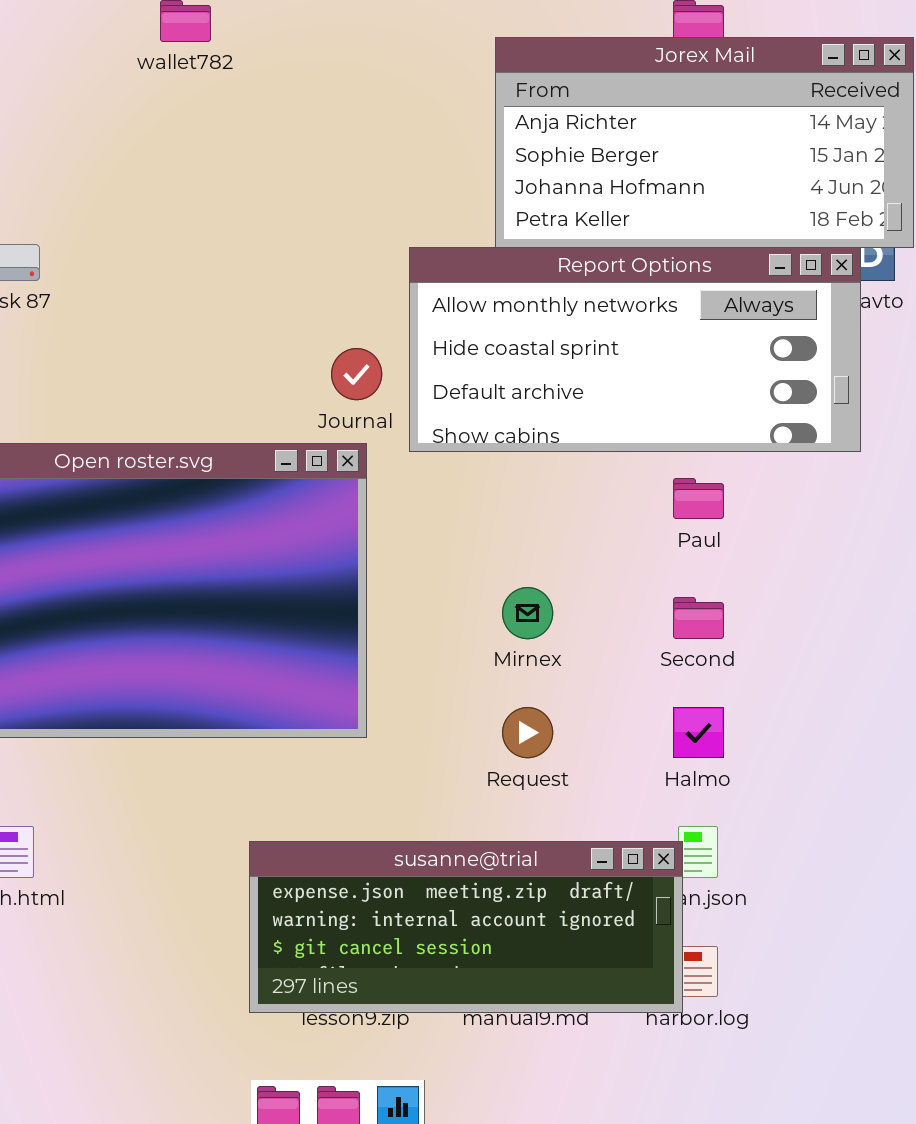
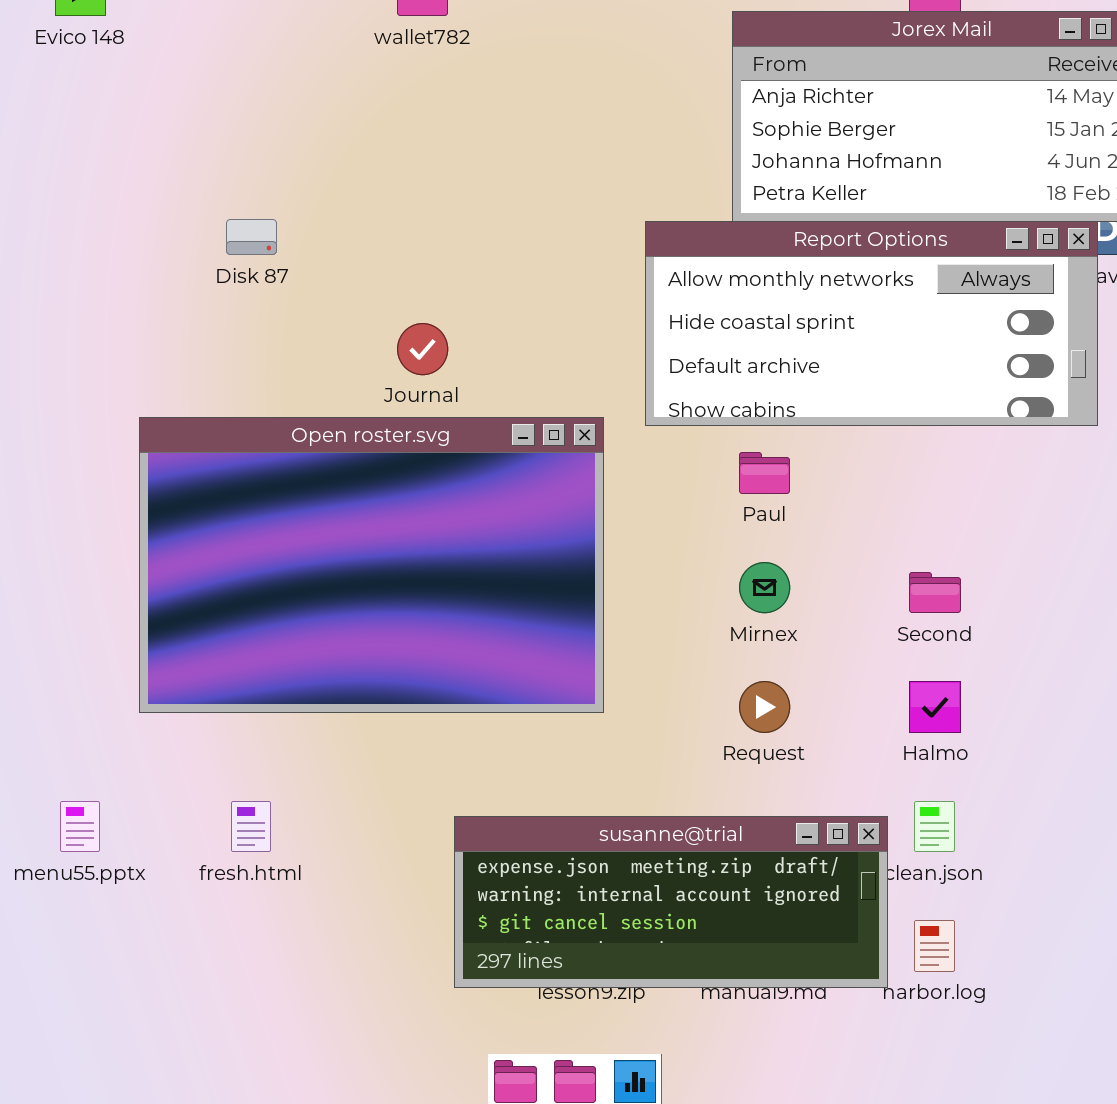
Journal: [331,348,382,400] -> [397,323,448,375], moved
Paul: [673,478,724,519] -> [739,452,790,494], moved
susanne@trial: [249,841,683,1013] -> [454,816,888,988], moved

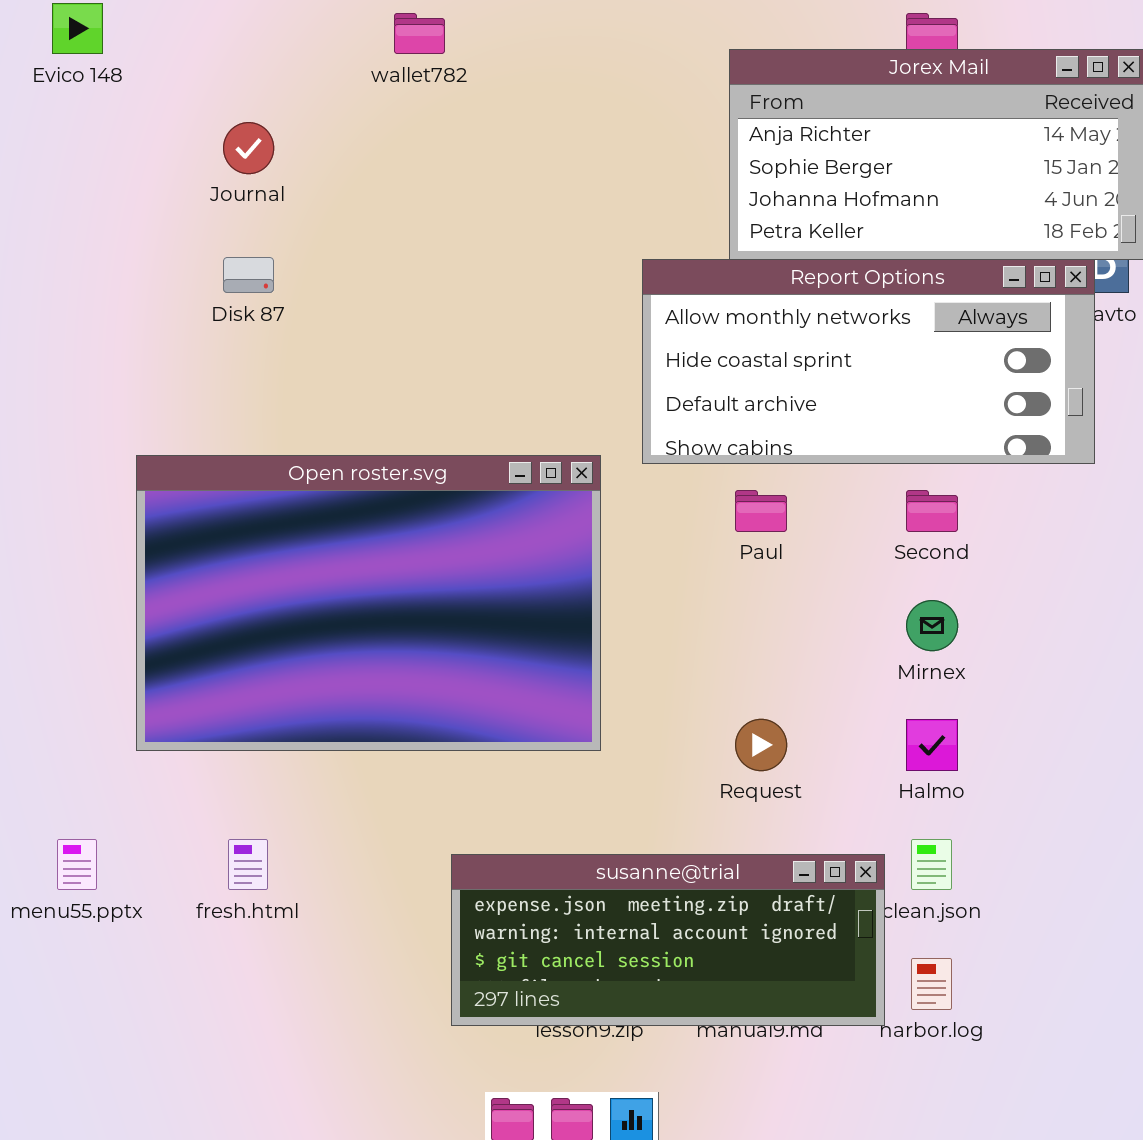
Journal: [397,323,448,375] -> [223,122,274,174], moved
Mirnex: [739,562,790,613] -> [906,600,958,651], moved
Second: [909,572,961,613] -> [906,490,958,532], moved

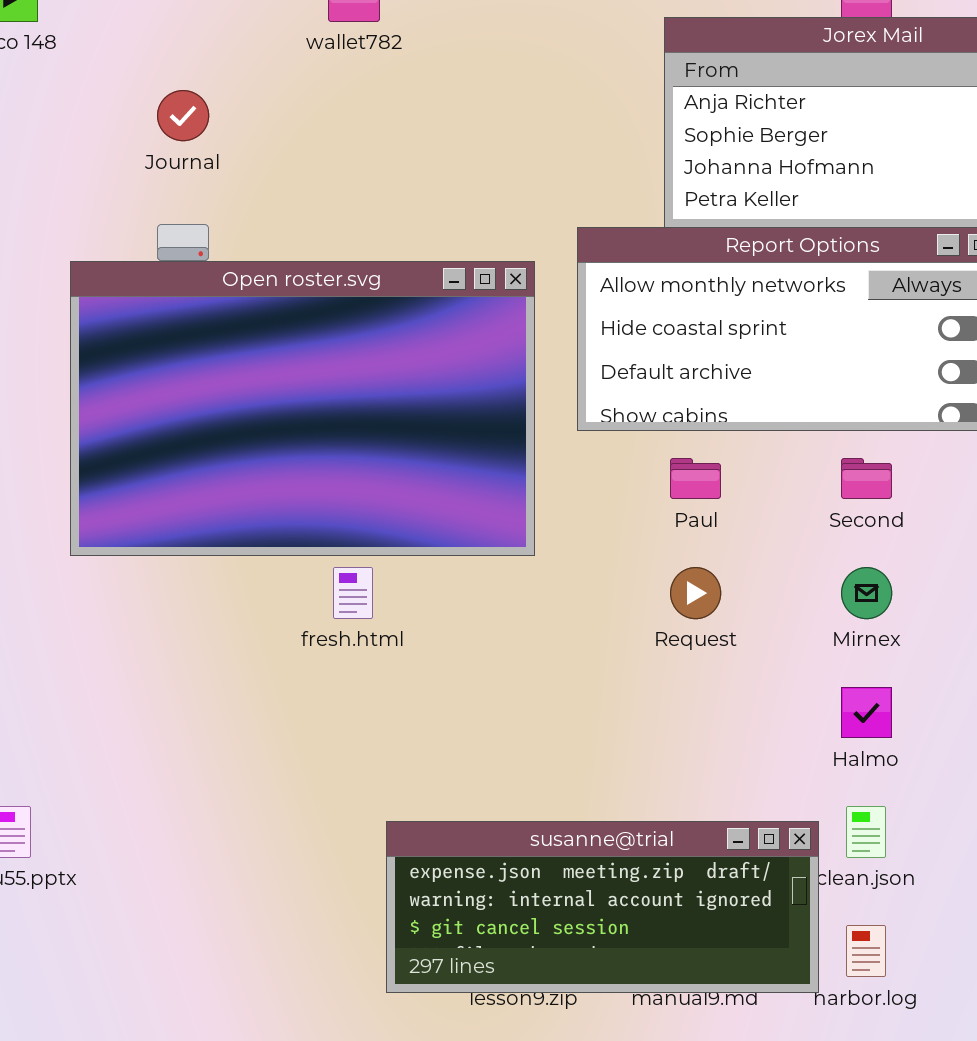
Open roster.svg: [136,455,601,751] -> [70,261,535,556], moved
Request: [735,719,787,771] -> [670,567,721,619], moved
fresh.html: [228,839,268,890] -> [333,567,373,619], moved

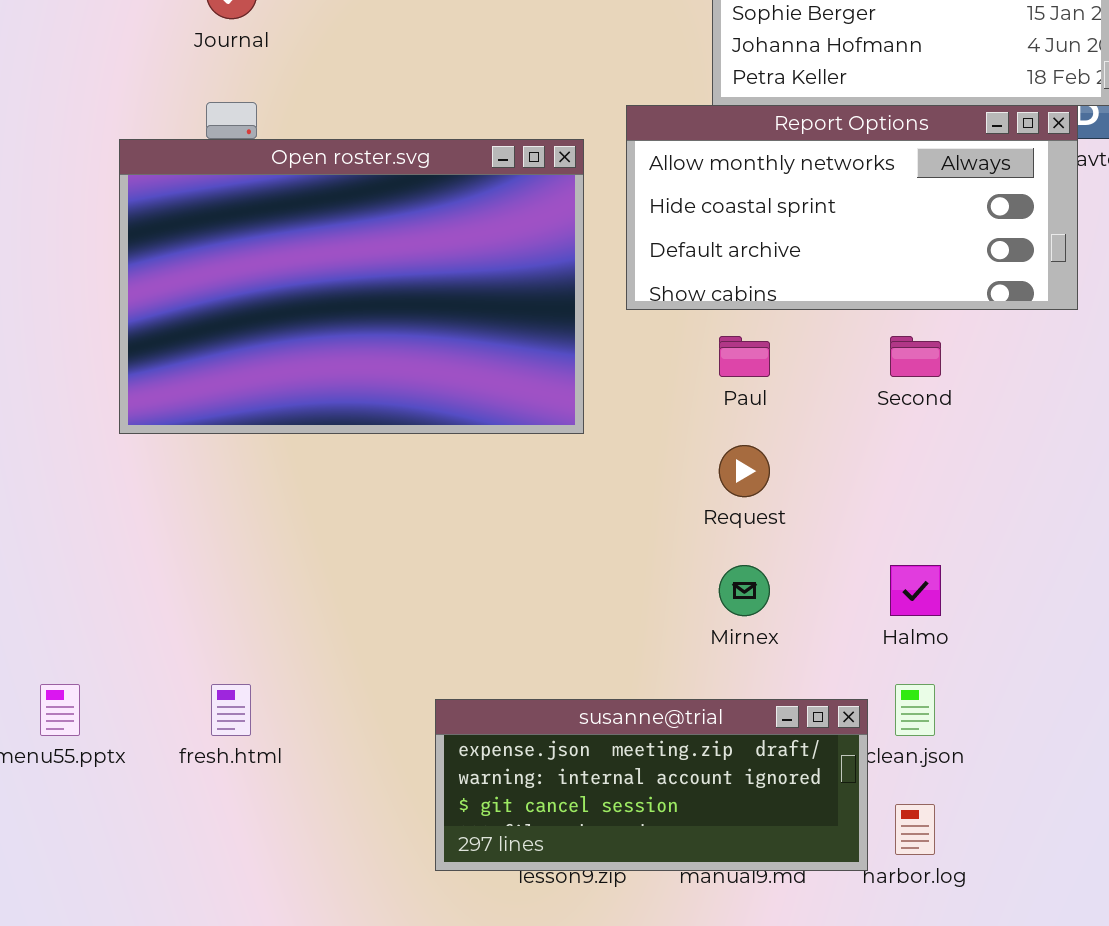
fresh.html: [333,567,373,619] -> [211,684,251,736], moved
Mirnex: [841,567,892,619] -> [719,565,770,616], moved

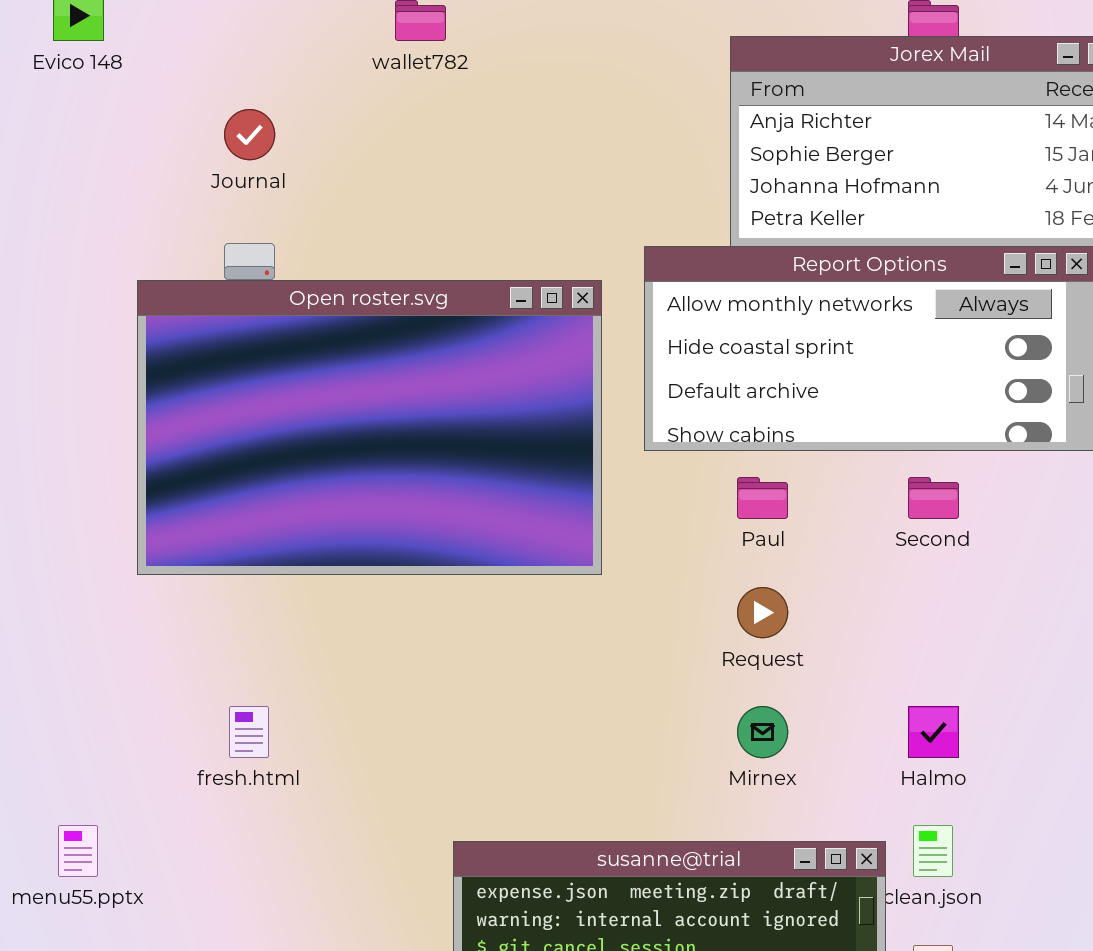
fresh.html: [211,684,251,736] -> [229,706,269,758], moved

